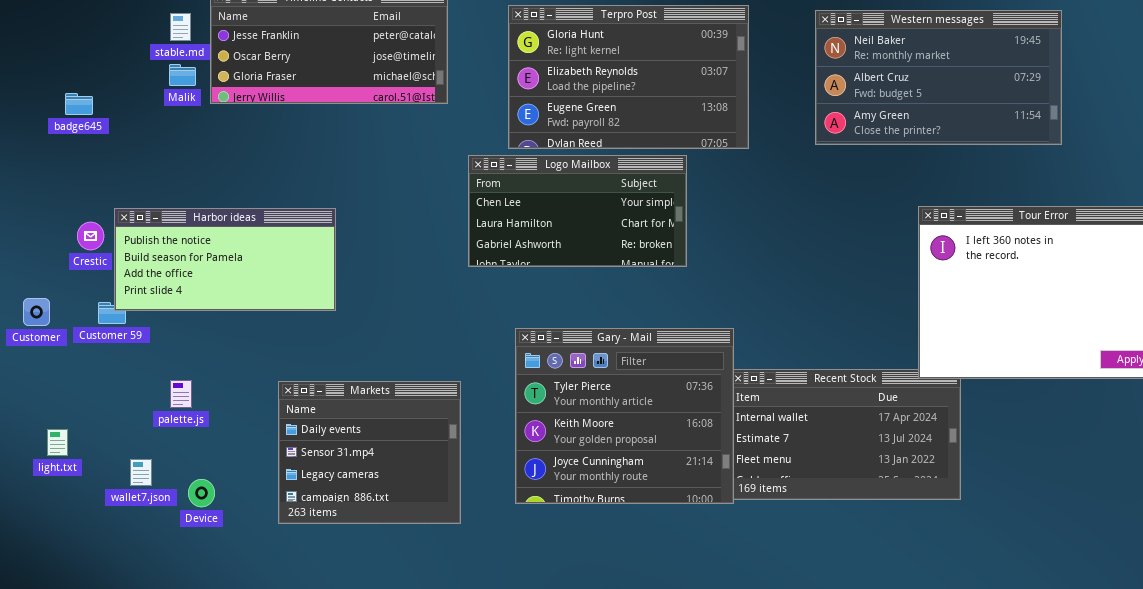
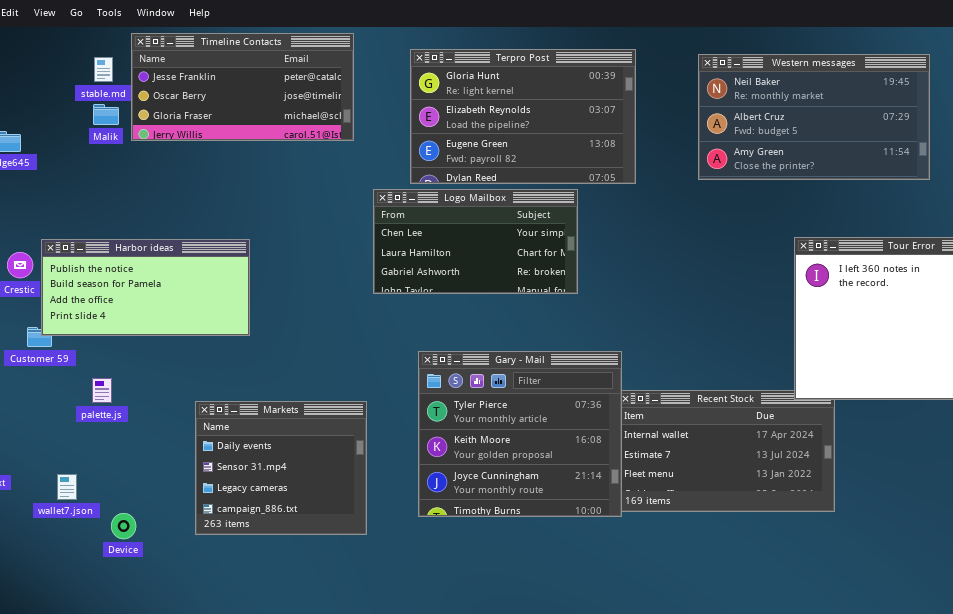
palette.js: [170,380,192,408] -> [92,378,112,403], moved
Device: [188,479,215,507] -> [111,513,136,539], moved

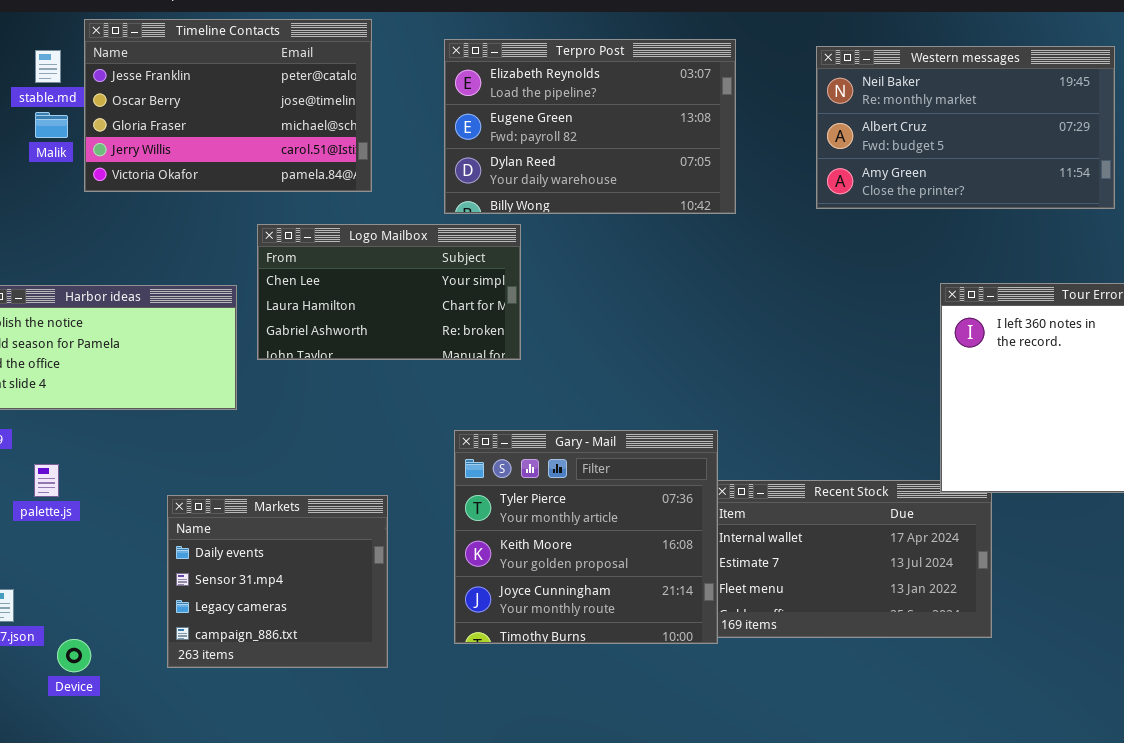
Timeline Contacts: [131,33,354,141] -> [84,19,372,192], resized
Terpro Post: [410,49,636,184] -> [444,39,736,214], scrolled down 1 row
Logo Mailbox: [373,189,578,294] -> [257,224,521,360], moved

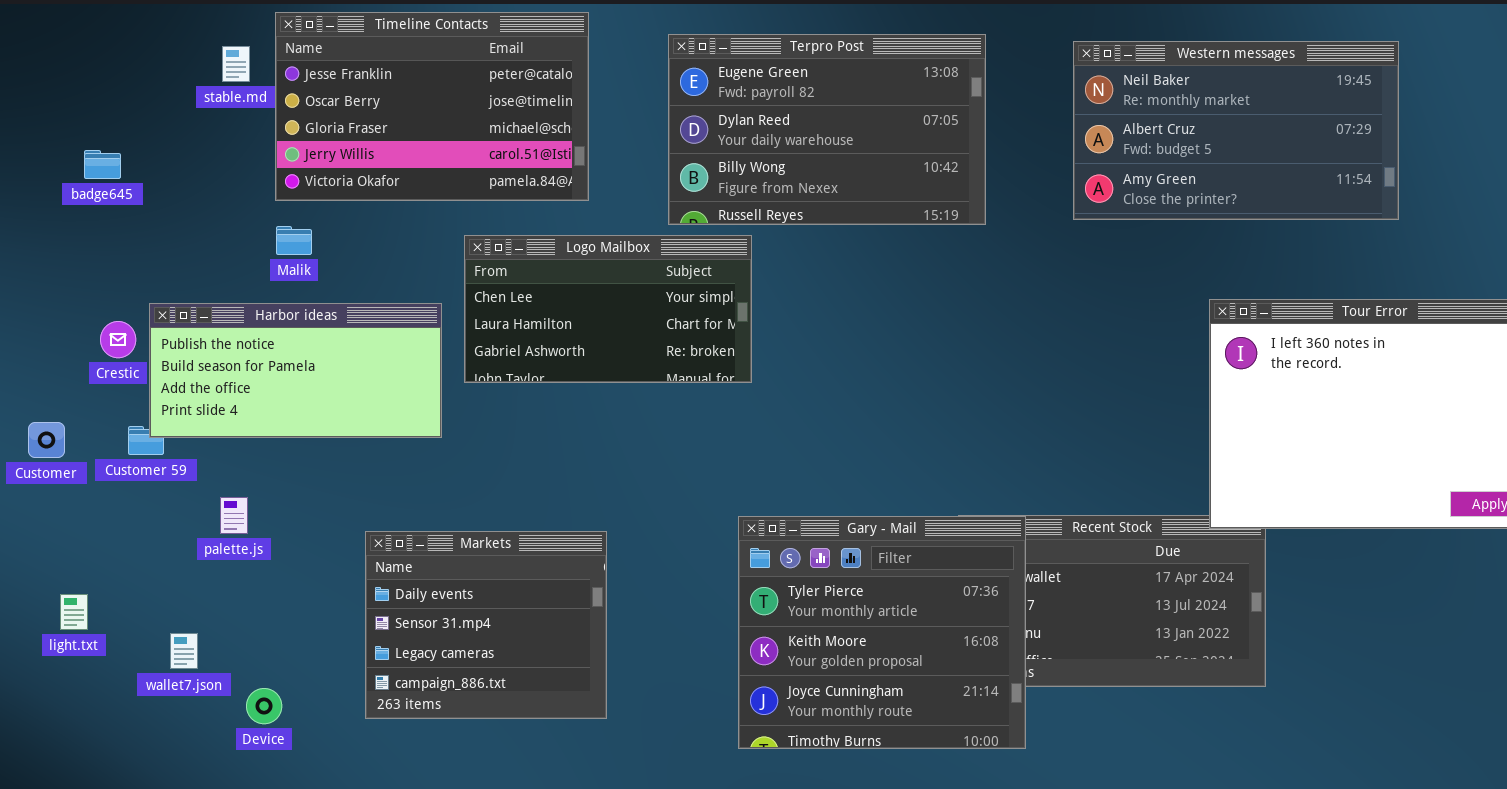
Terpro Post: [444,39,736,214] -> [668,34,986,225], scrolled down 1 row
Malik: [35,112,68,138] -> [276,226,312,255], moved
Gary - Mail: [454,430,718,644] -> [738,516,1026,749], moved

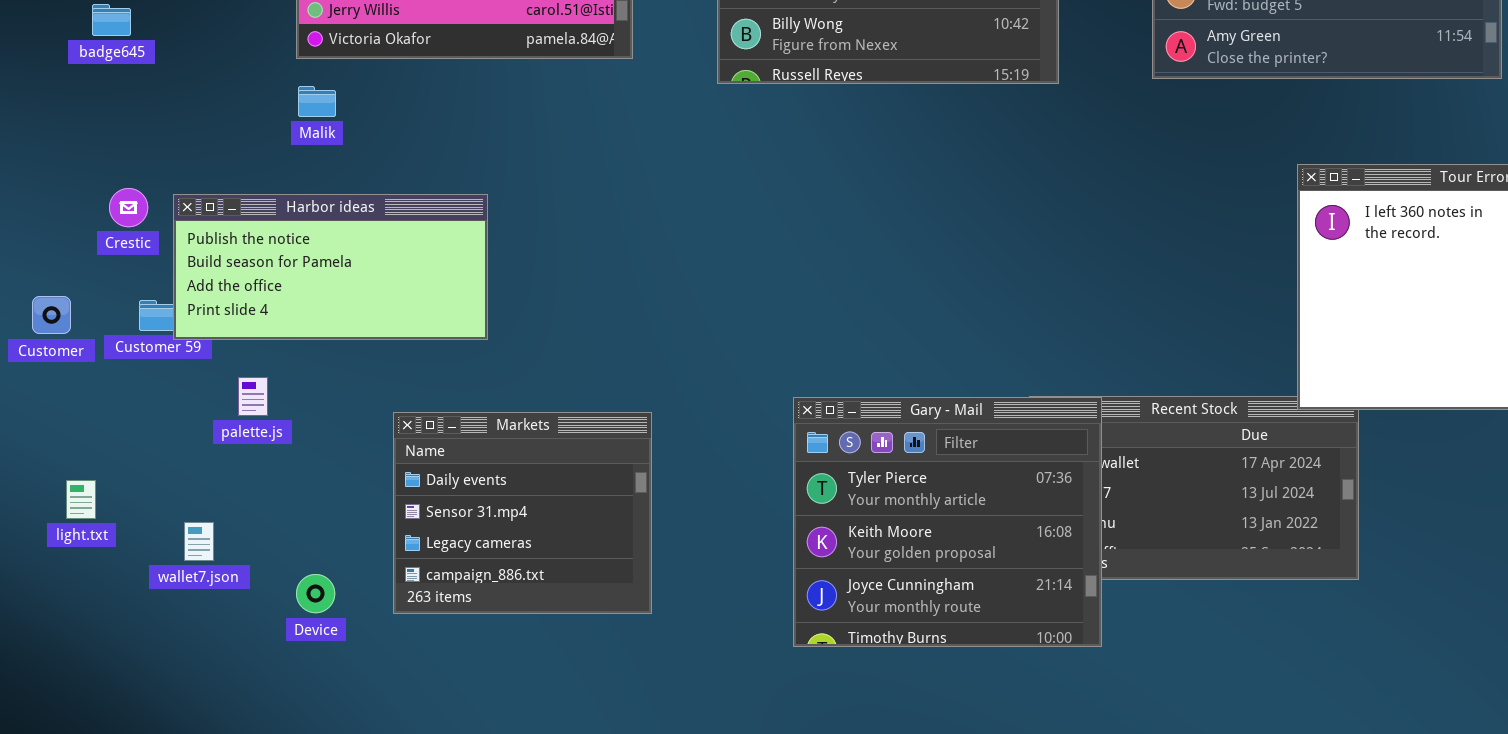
Logo Mailbox: [464,235,752,383] -> none, closed
Harbor ideas: [149,303,442,438] -> [173,194,488,340], moved
Device: [246,688,282,724] -> [296,574,335,613], moved

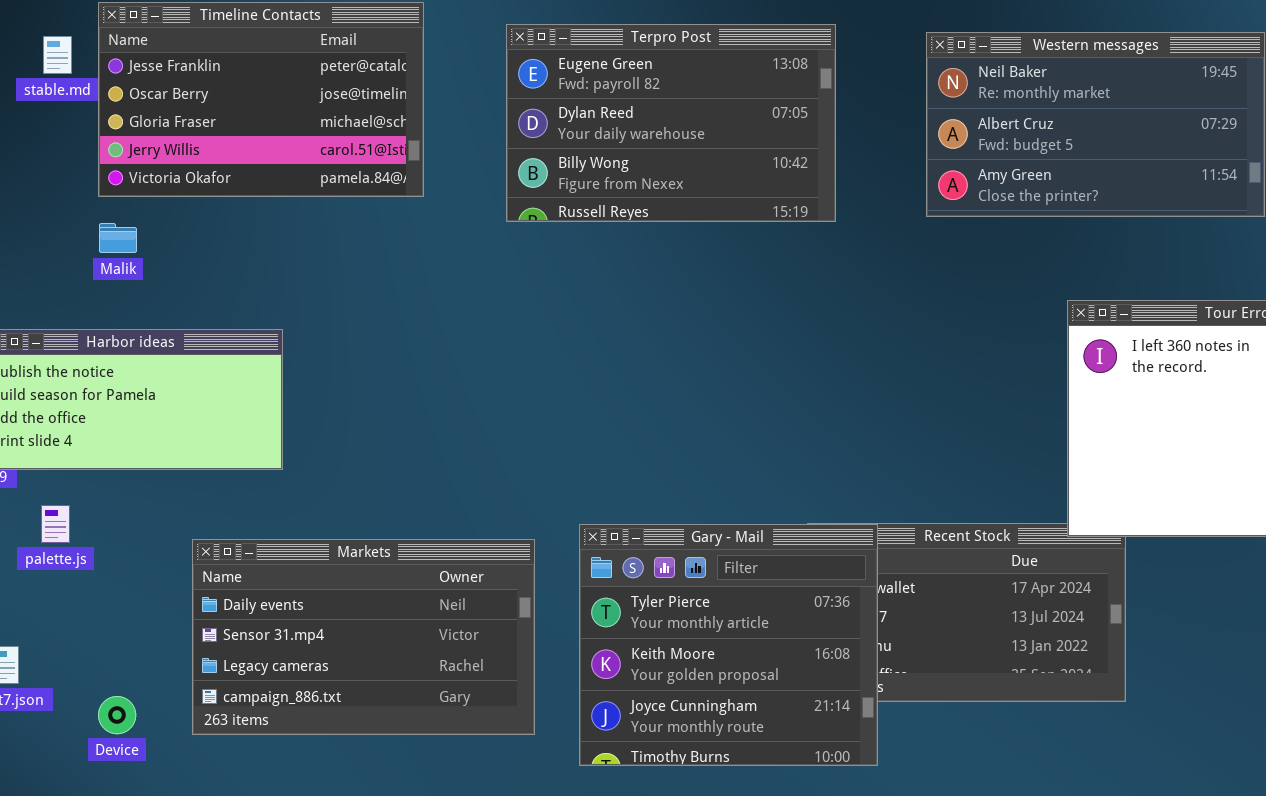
Markets: [393,412,652,614] -> [192,539,535,735], resized

